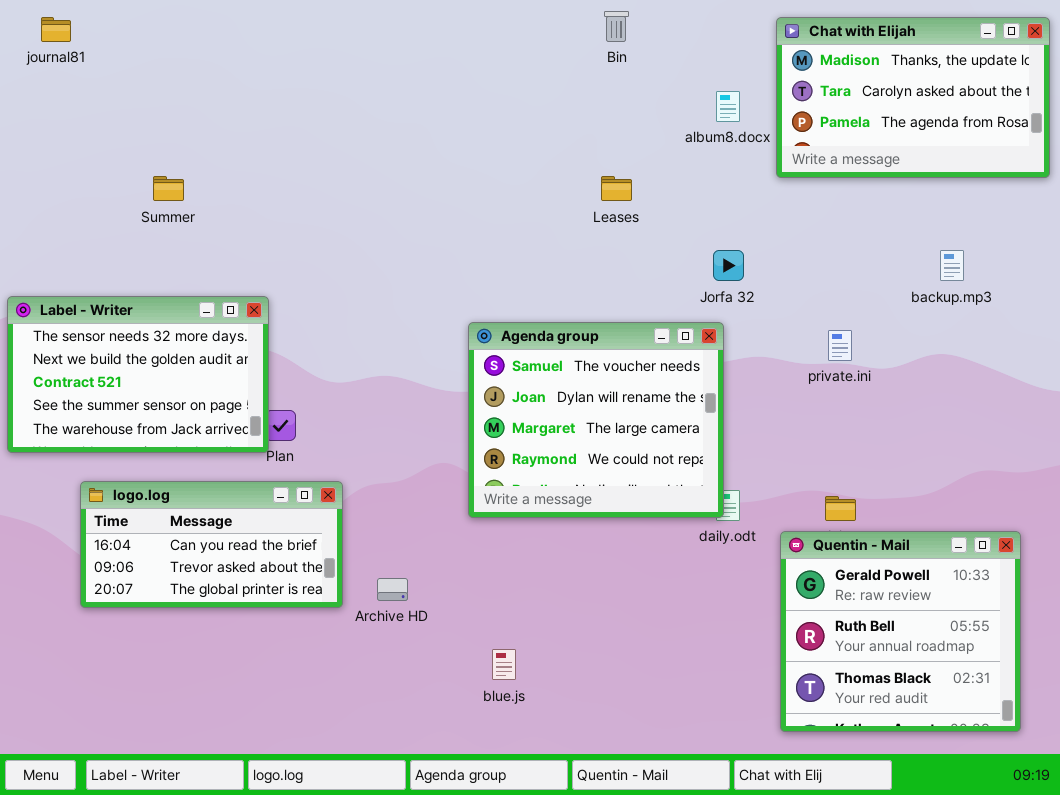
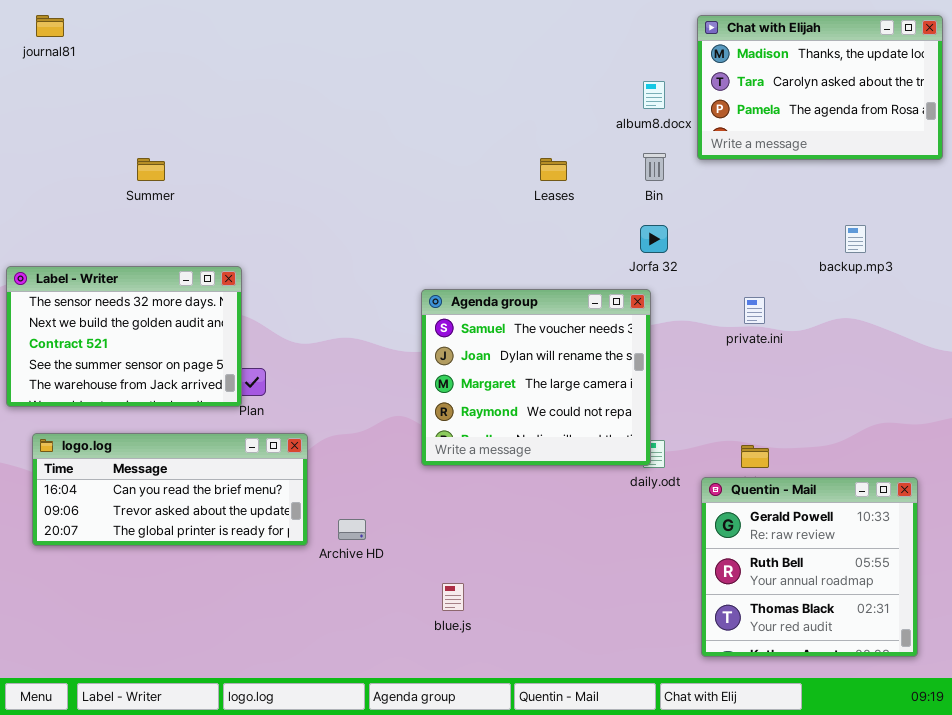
Bin: [604,11,629,42] -> [643,153,666,181], moved
logo.log: [80,481,343,608] -> [32,433,308,546], resized

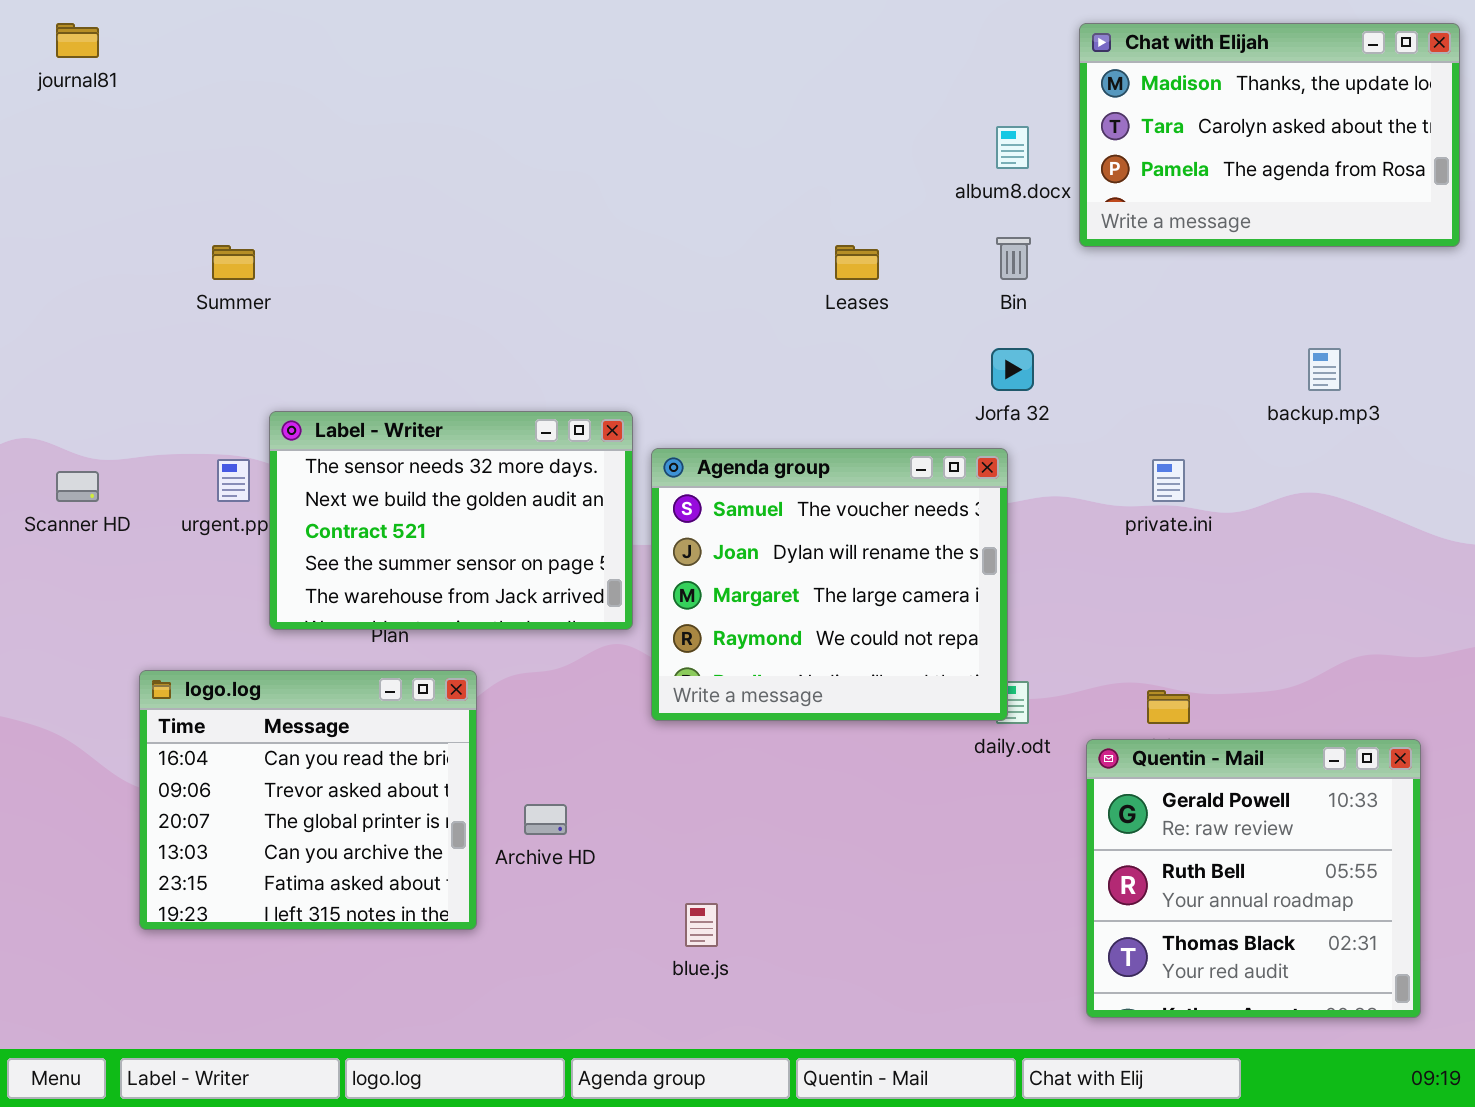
Label - Writer: [6,266,242,407] -> [269,411,633,630], moved
logo.log: [32,433,308,546] -> [139,670,477,930], resized

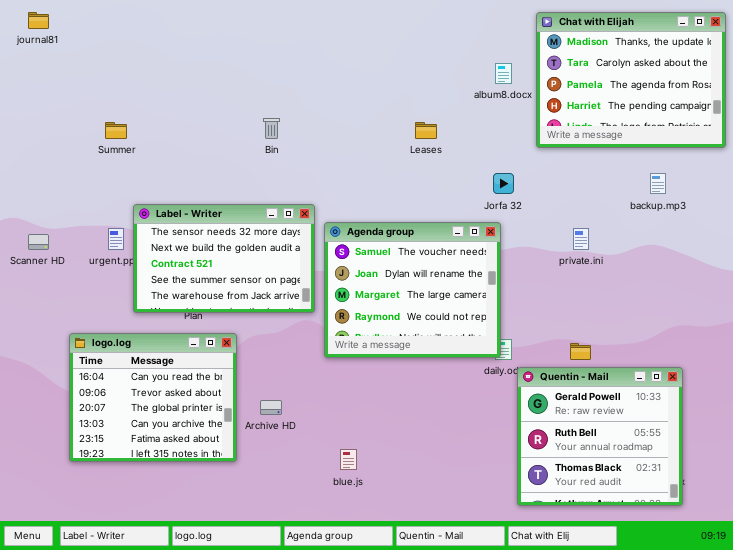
Chat with Elijah: [1079,23,1460,247] -> [536,12,726,148], resized
Bin: [996,237,1031,280] -> [263,118,280,139], moved
Quentin - Mail: [1086,739,1421,1018] -> [517,367,683,506], moved

